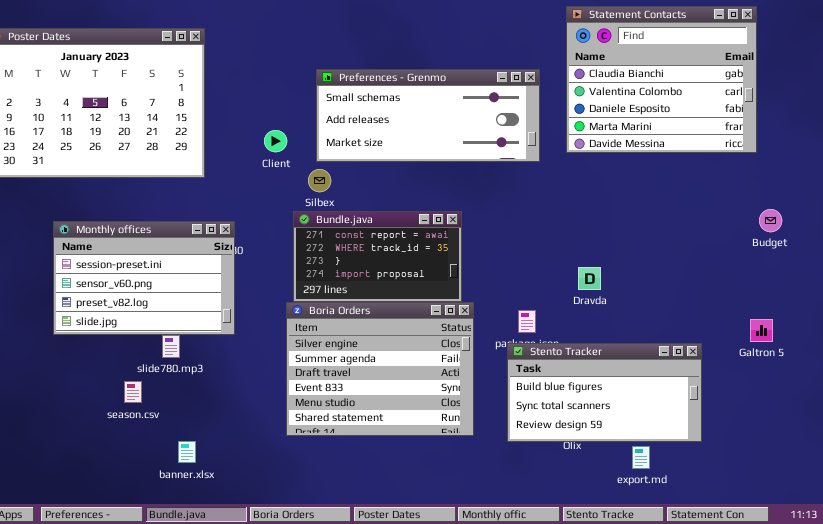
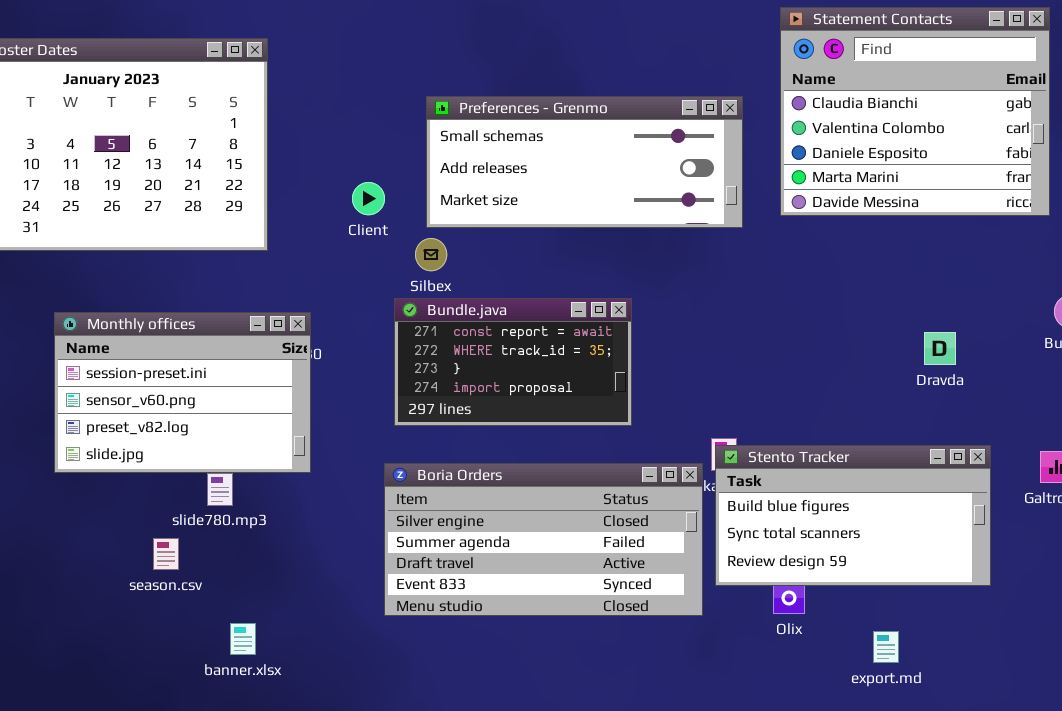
Dravda: [578,267,601,290] -> [924,332,956,365], moved
Boria Orders: [286,302,474,436] -> [384,463,703,616], resized
Stento Tracker: [507,343,702,442] -> [715,445,991,586], moved

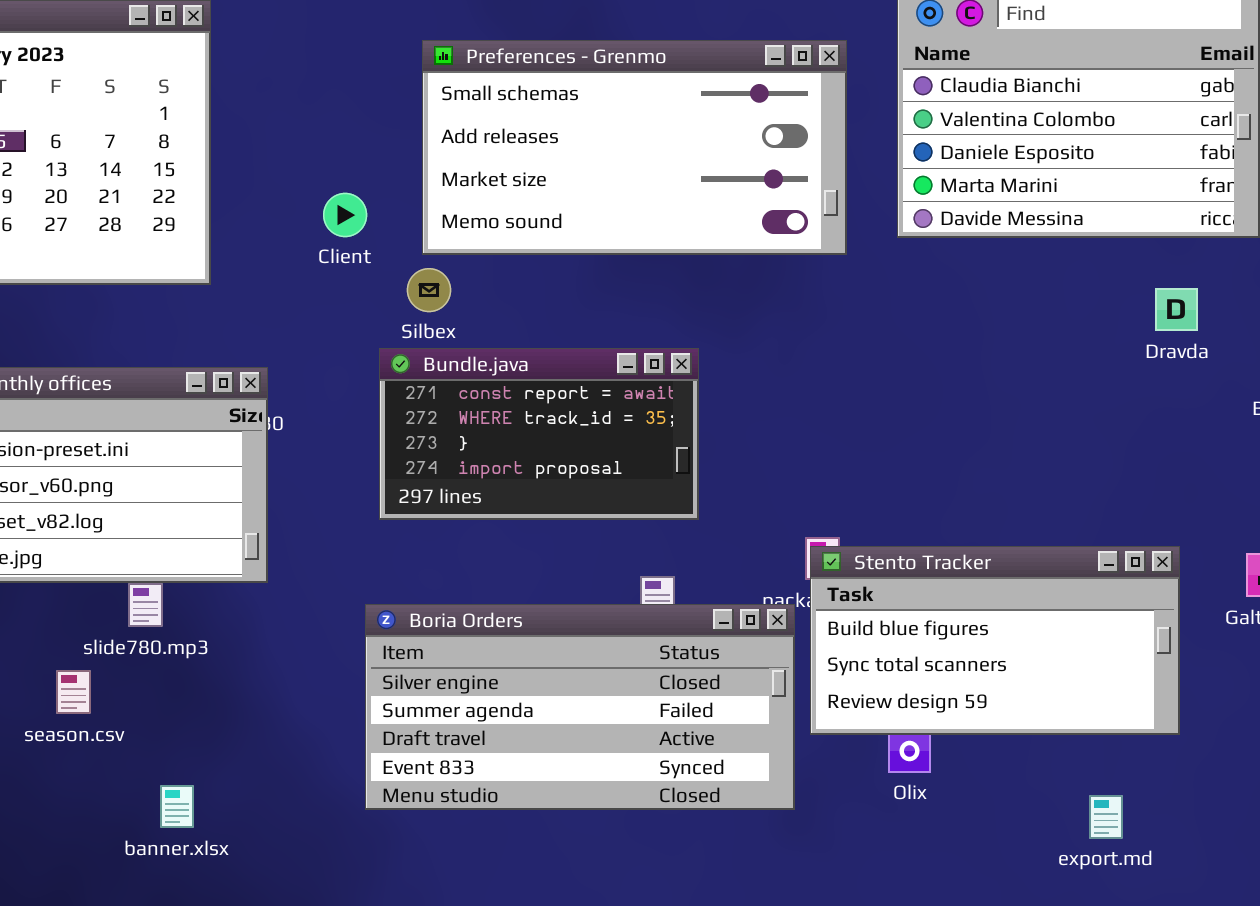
Preferences - Grenmo: [426,96,743,228] -> [422,40,847,255], resized
Dravda: [924,332,956,365] -> [1155,288,1198,331], moved
Boria Orders: [384,463,703,616] -> [365,604,795,810], moved
export.md: [873,631,899,663] -> [1089,795,1123,839], moved

